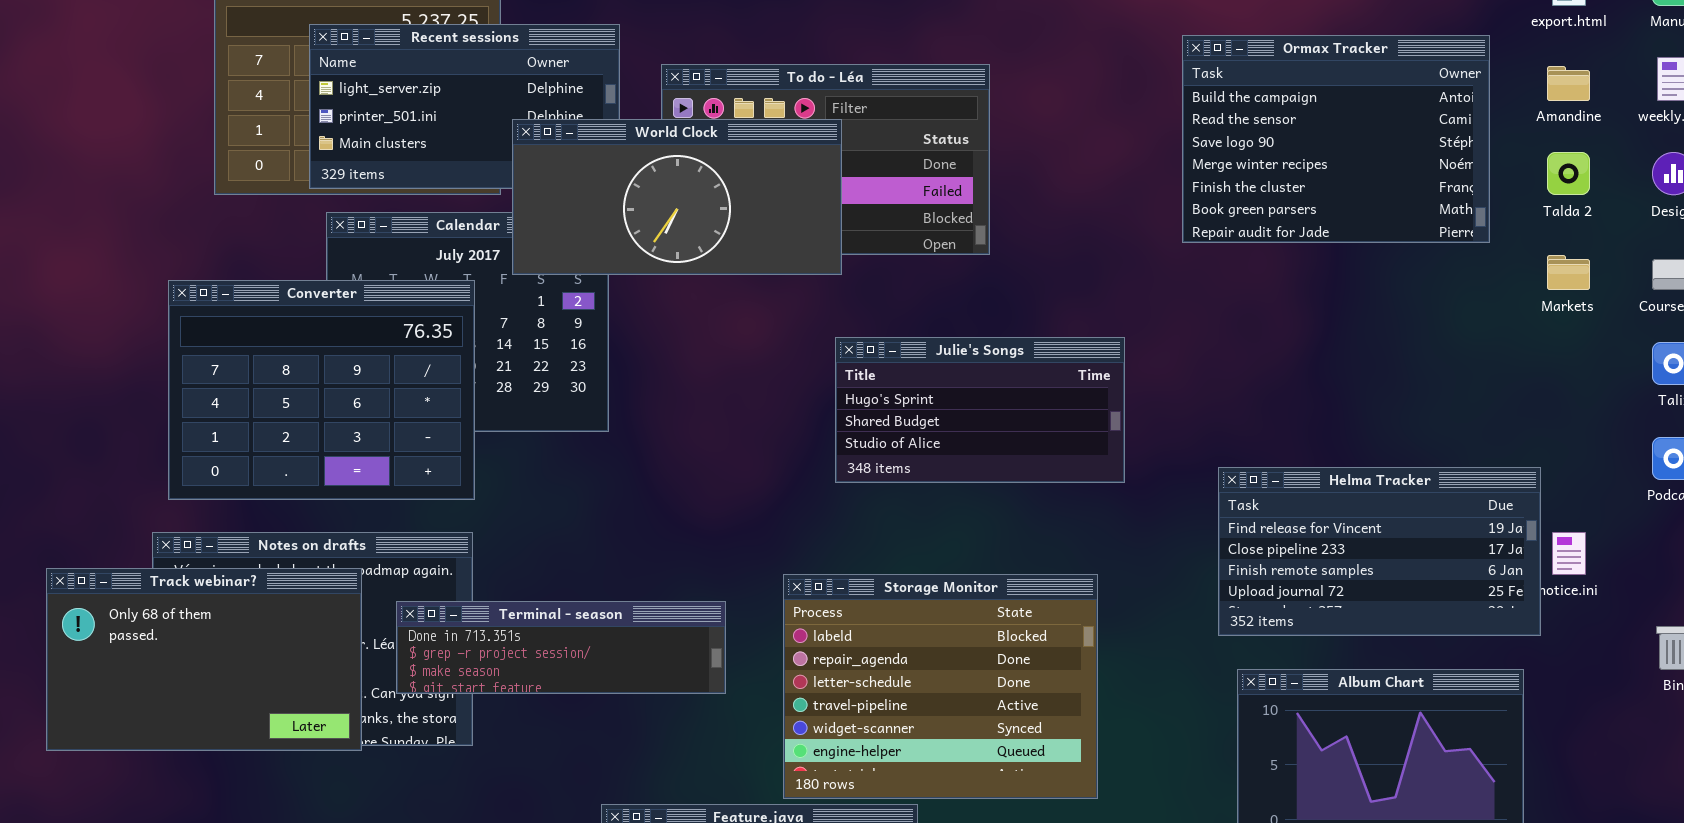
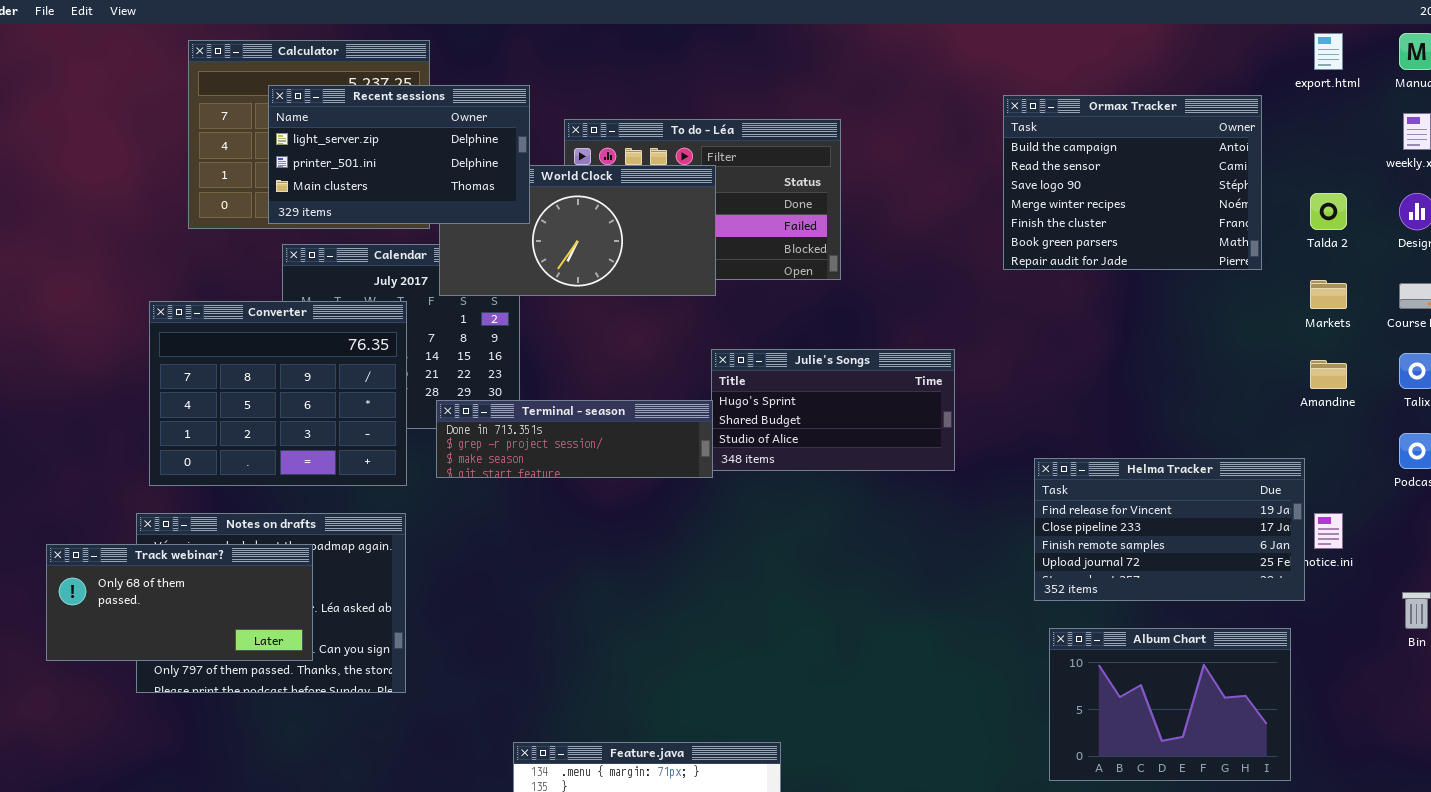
Recent sessions: [309,24,620,189] -> [268,85,530,224], raised
Amandine: [1547,66,1590,101] -> [1310,360,1347,389], moved
Track webinar?: [46,568,362,751] -> [46,544,313,661], resized
Storage Monitor: [783,574,1098,799] -> none, closed
Terminal - season: [396,601,726,694] -> [436,400,713,478], moved

